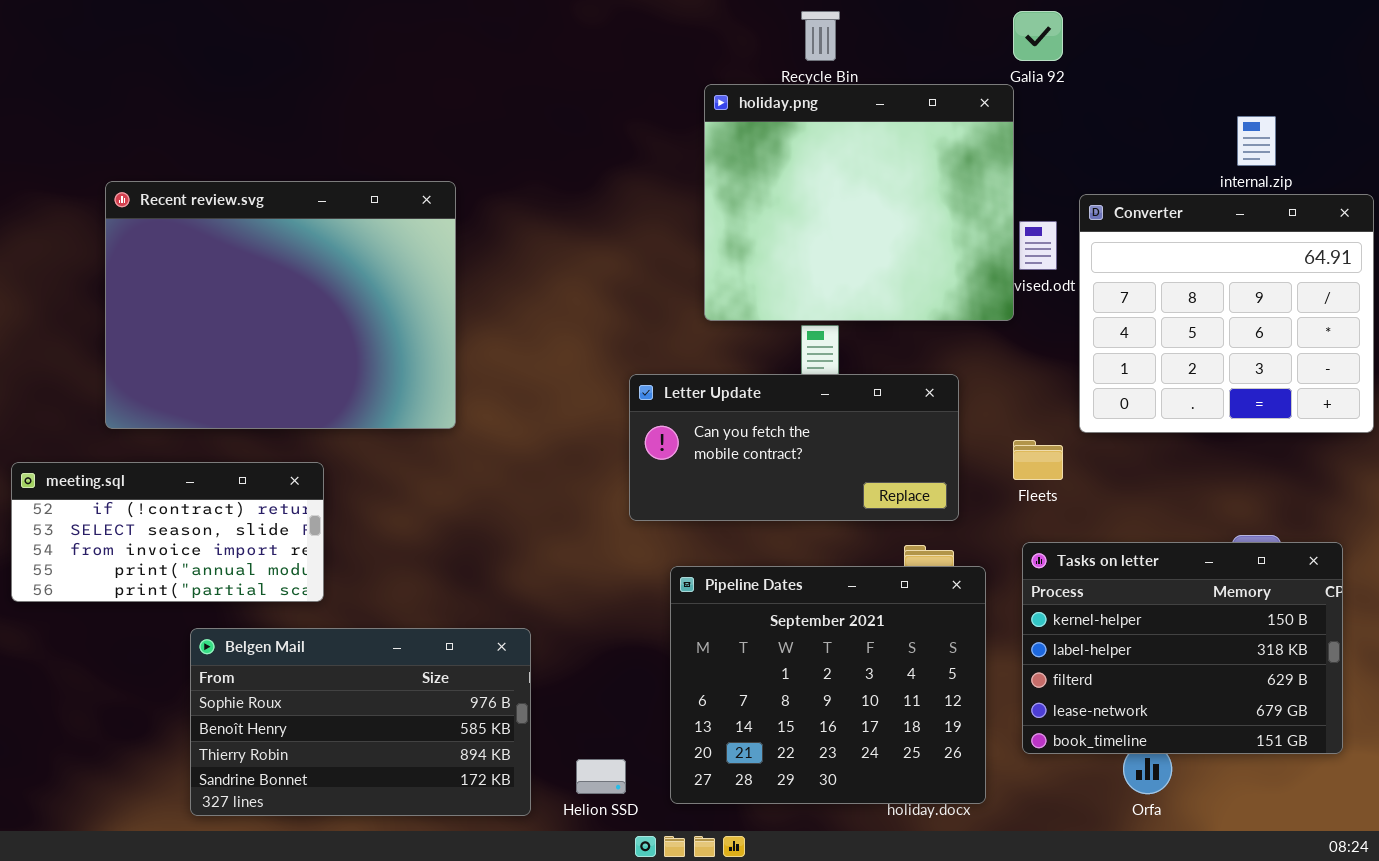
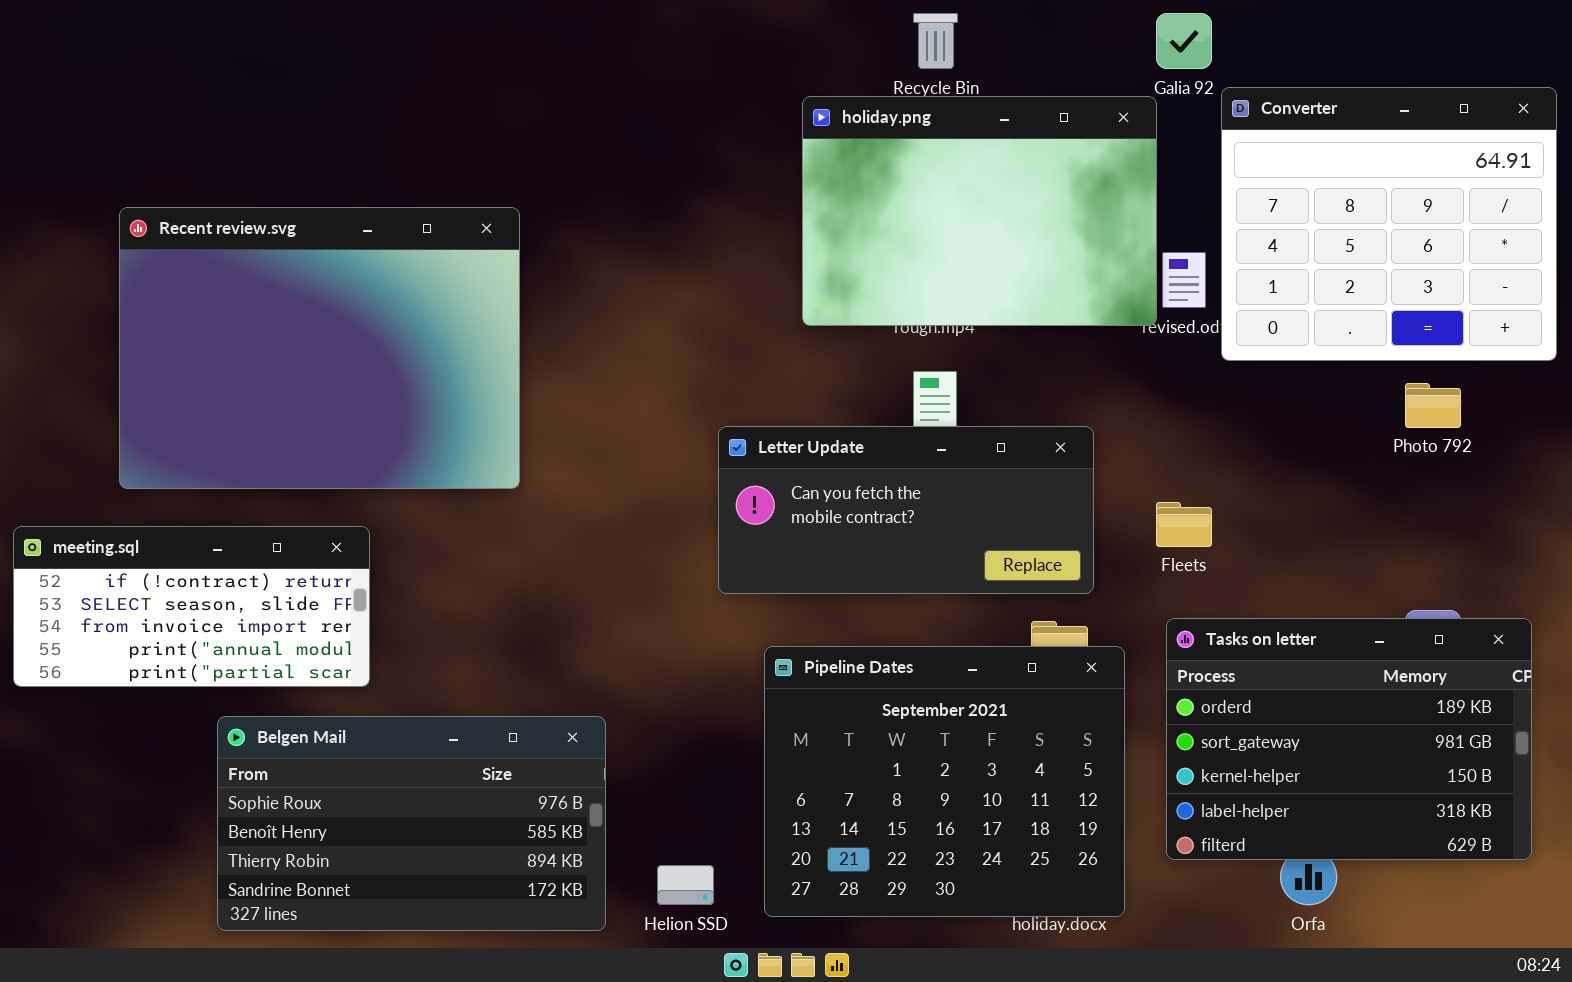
holiday.png: [704,84,1014,321] -> [802,96,1157,326], resized
Converter: [1079,194,1374,433] -> [1221,87,1557,361], moved
Tasks on letter: [1022,542,1343,754] -> [1166,618,1532,860], scrolled up 2 rows

